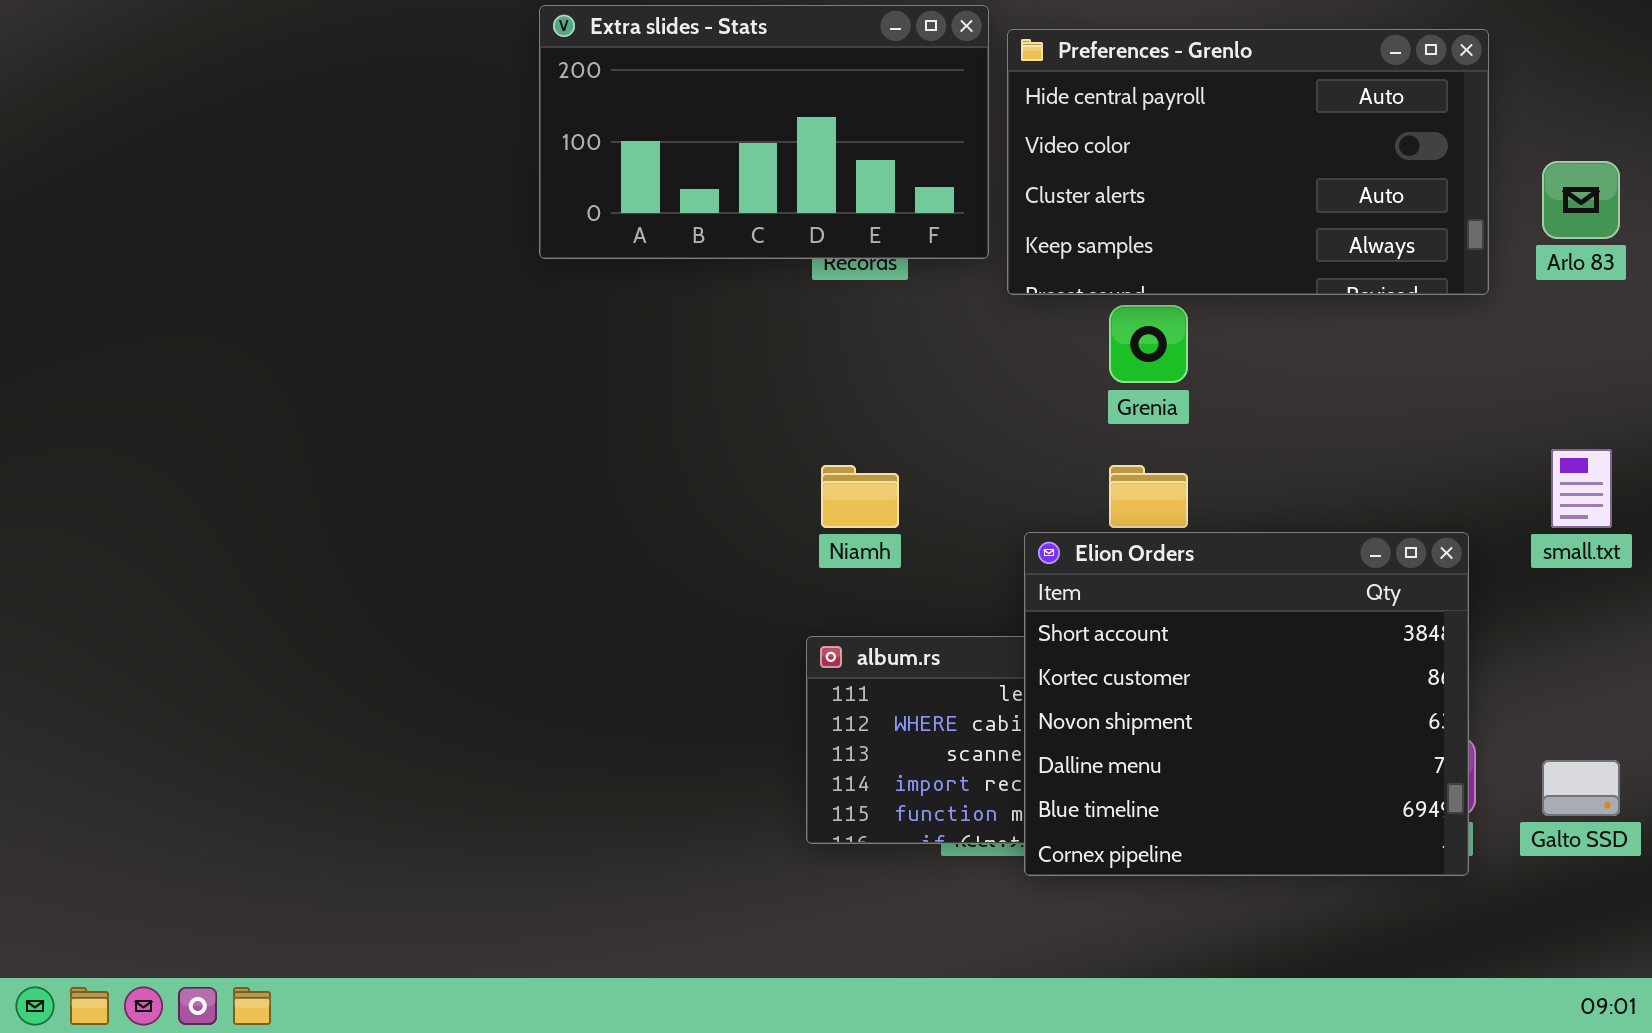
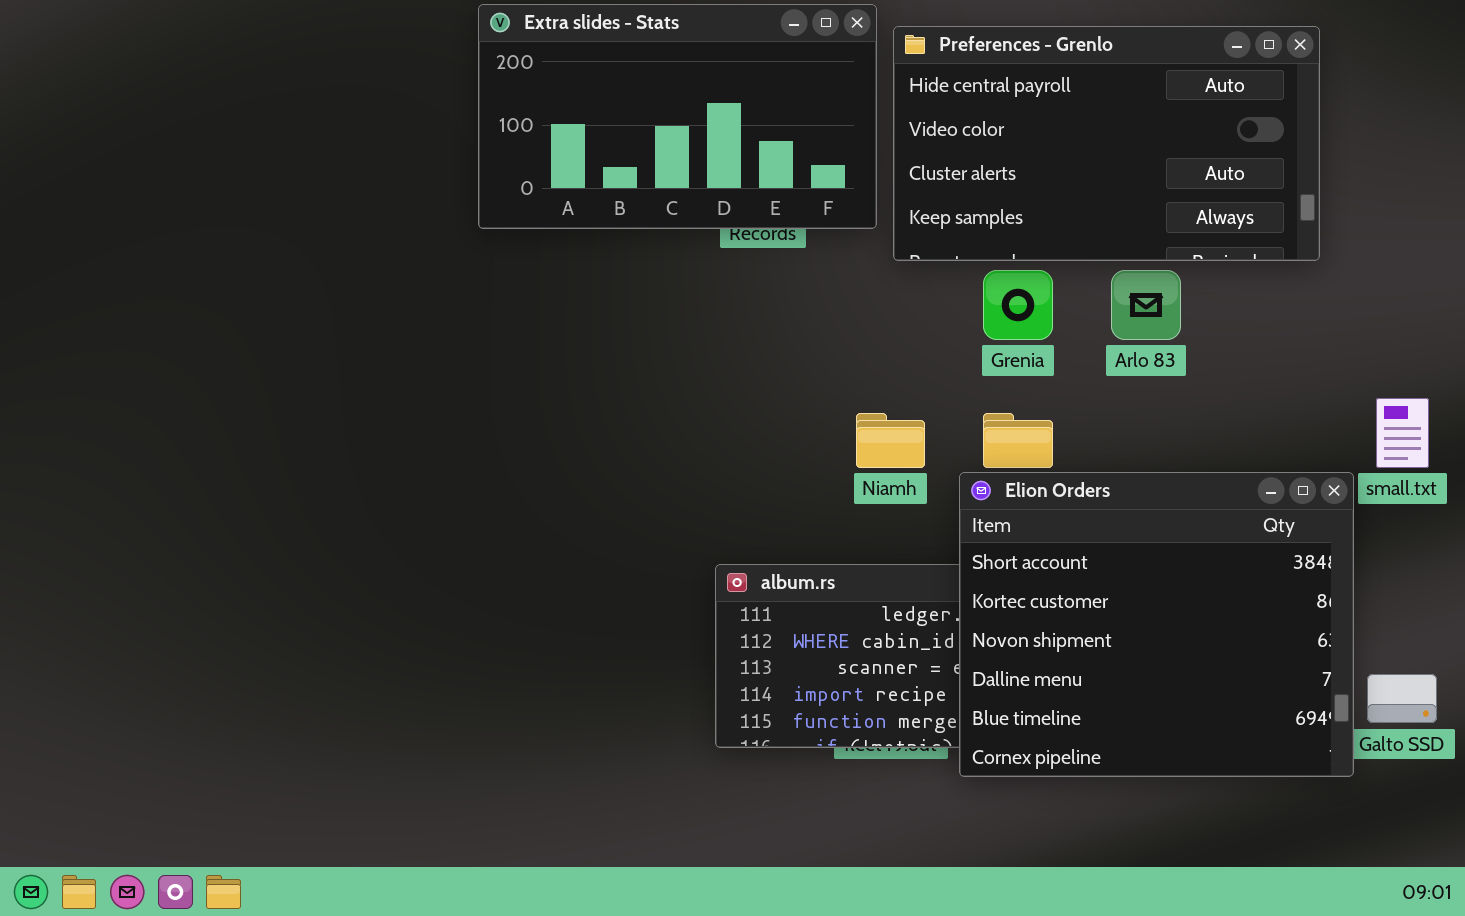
Arlo 83: [1542,161,1620,239] -> [1111,270,1181,340], moved
Niamh: [821,465,899,528] -> [856,413,925,468], moved
Elion Orders: [1024,532,1469,876] -> [959,472,1354,777], moved

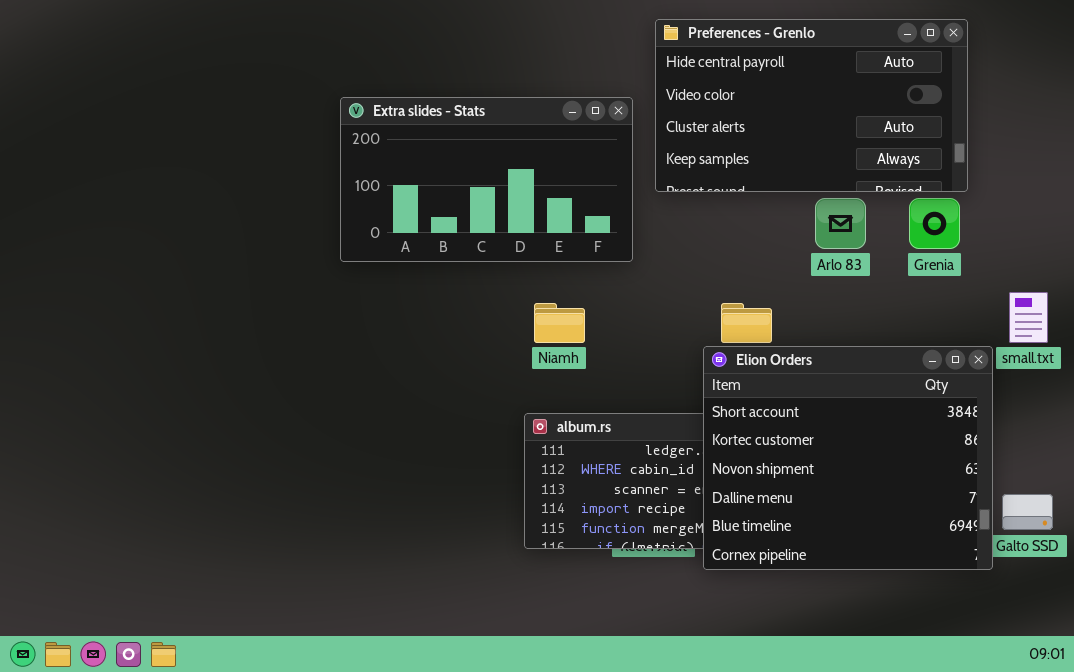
Extra slides - Stats: [478,4,877,229] -> [340,97,633,262], moved
Grenia: [983,270,1053,340] -> [909,198,960,249], moved
Niamh: [856,413,925,468] -> [534,303,585,343], moved

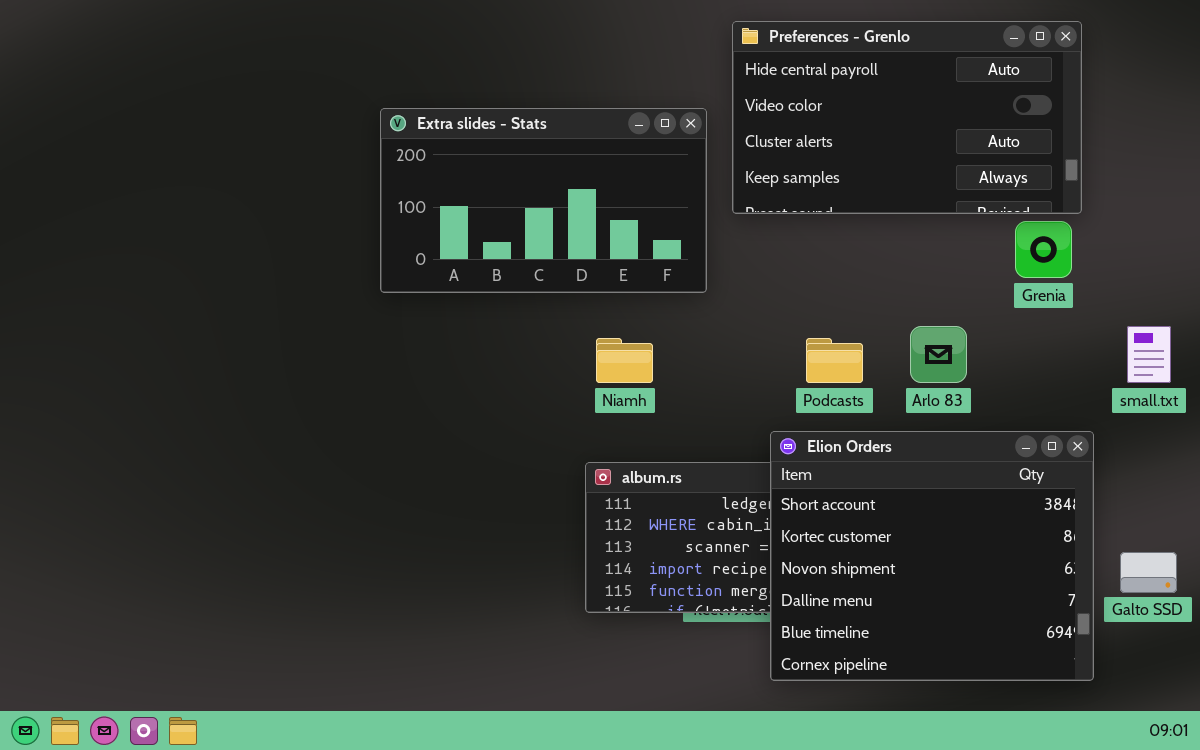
Arlo 83: [815,198,866,249] -> [910,326,967,383], moved
Elion Orders: [703,346,993,570] -> [770,431,1094,681], moved

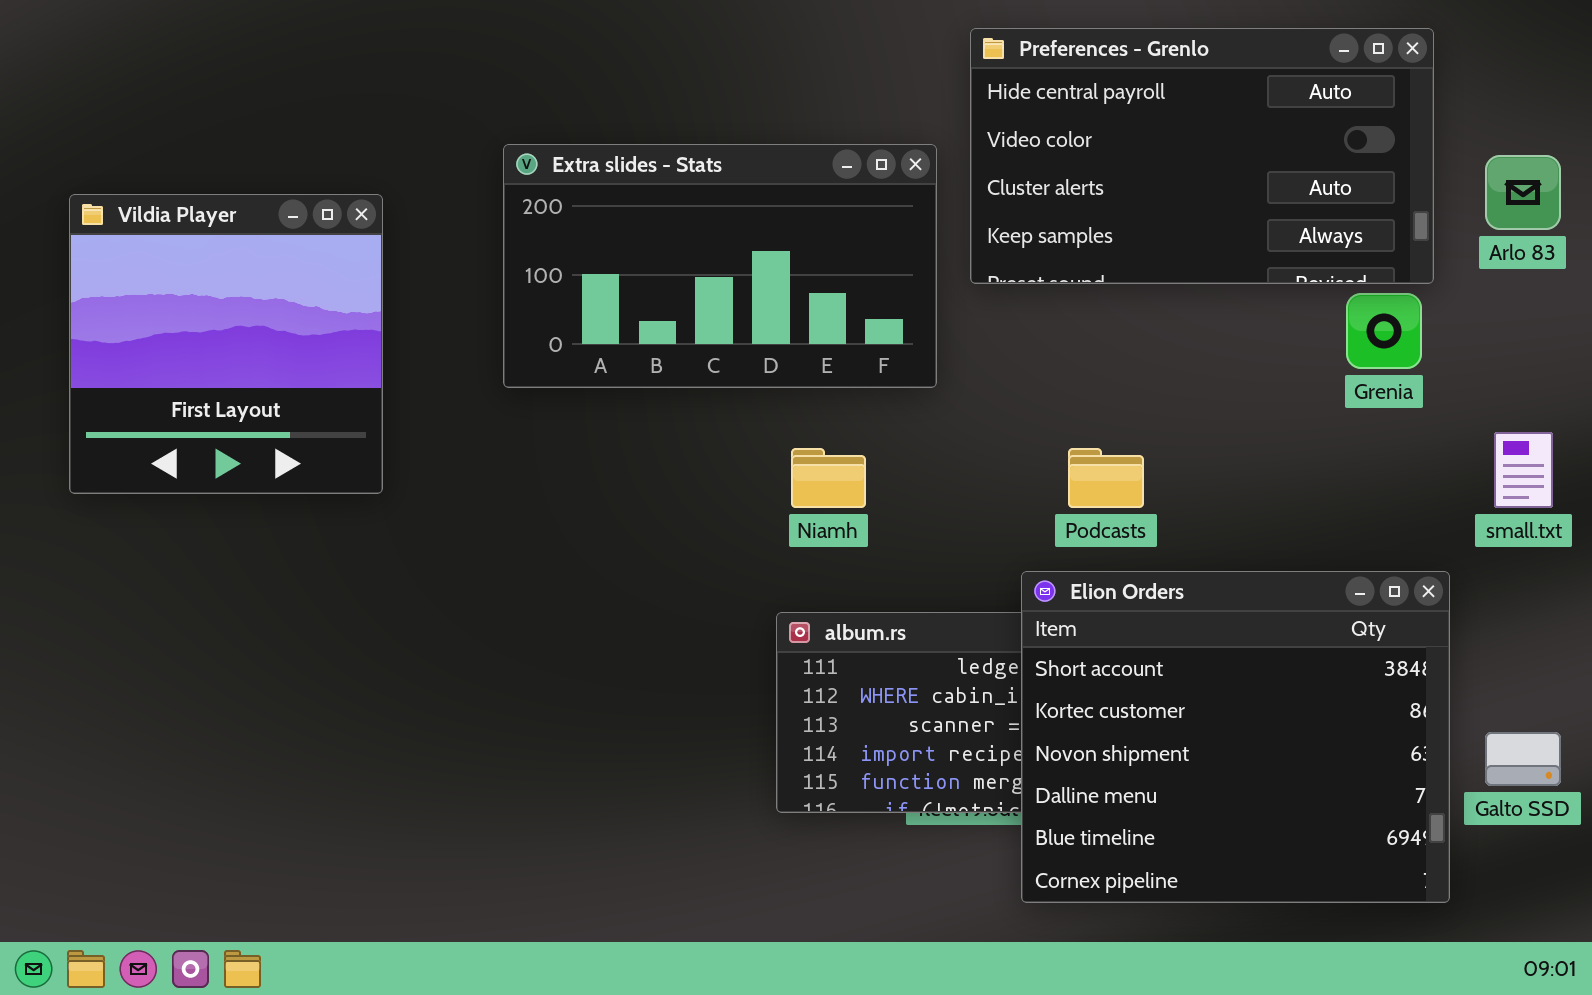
Vildia Player: none -> [69,194,383,494], opened
Arlo 83: [910,326,967,383] -> [1485,155,1561,230], moved

